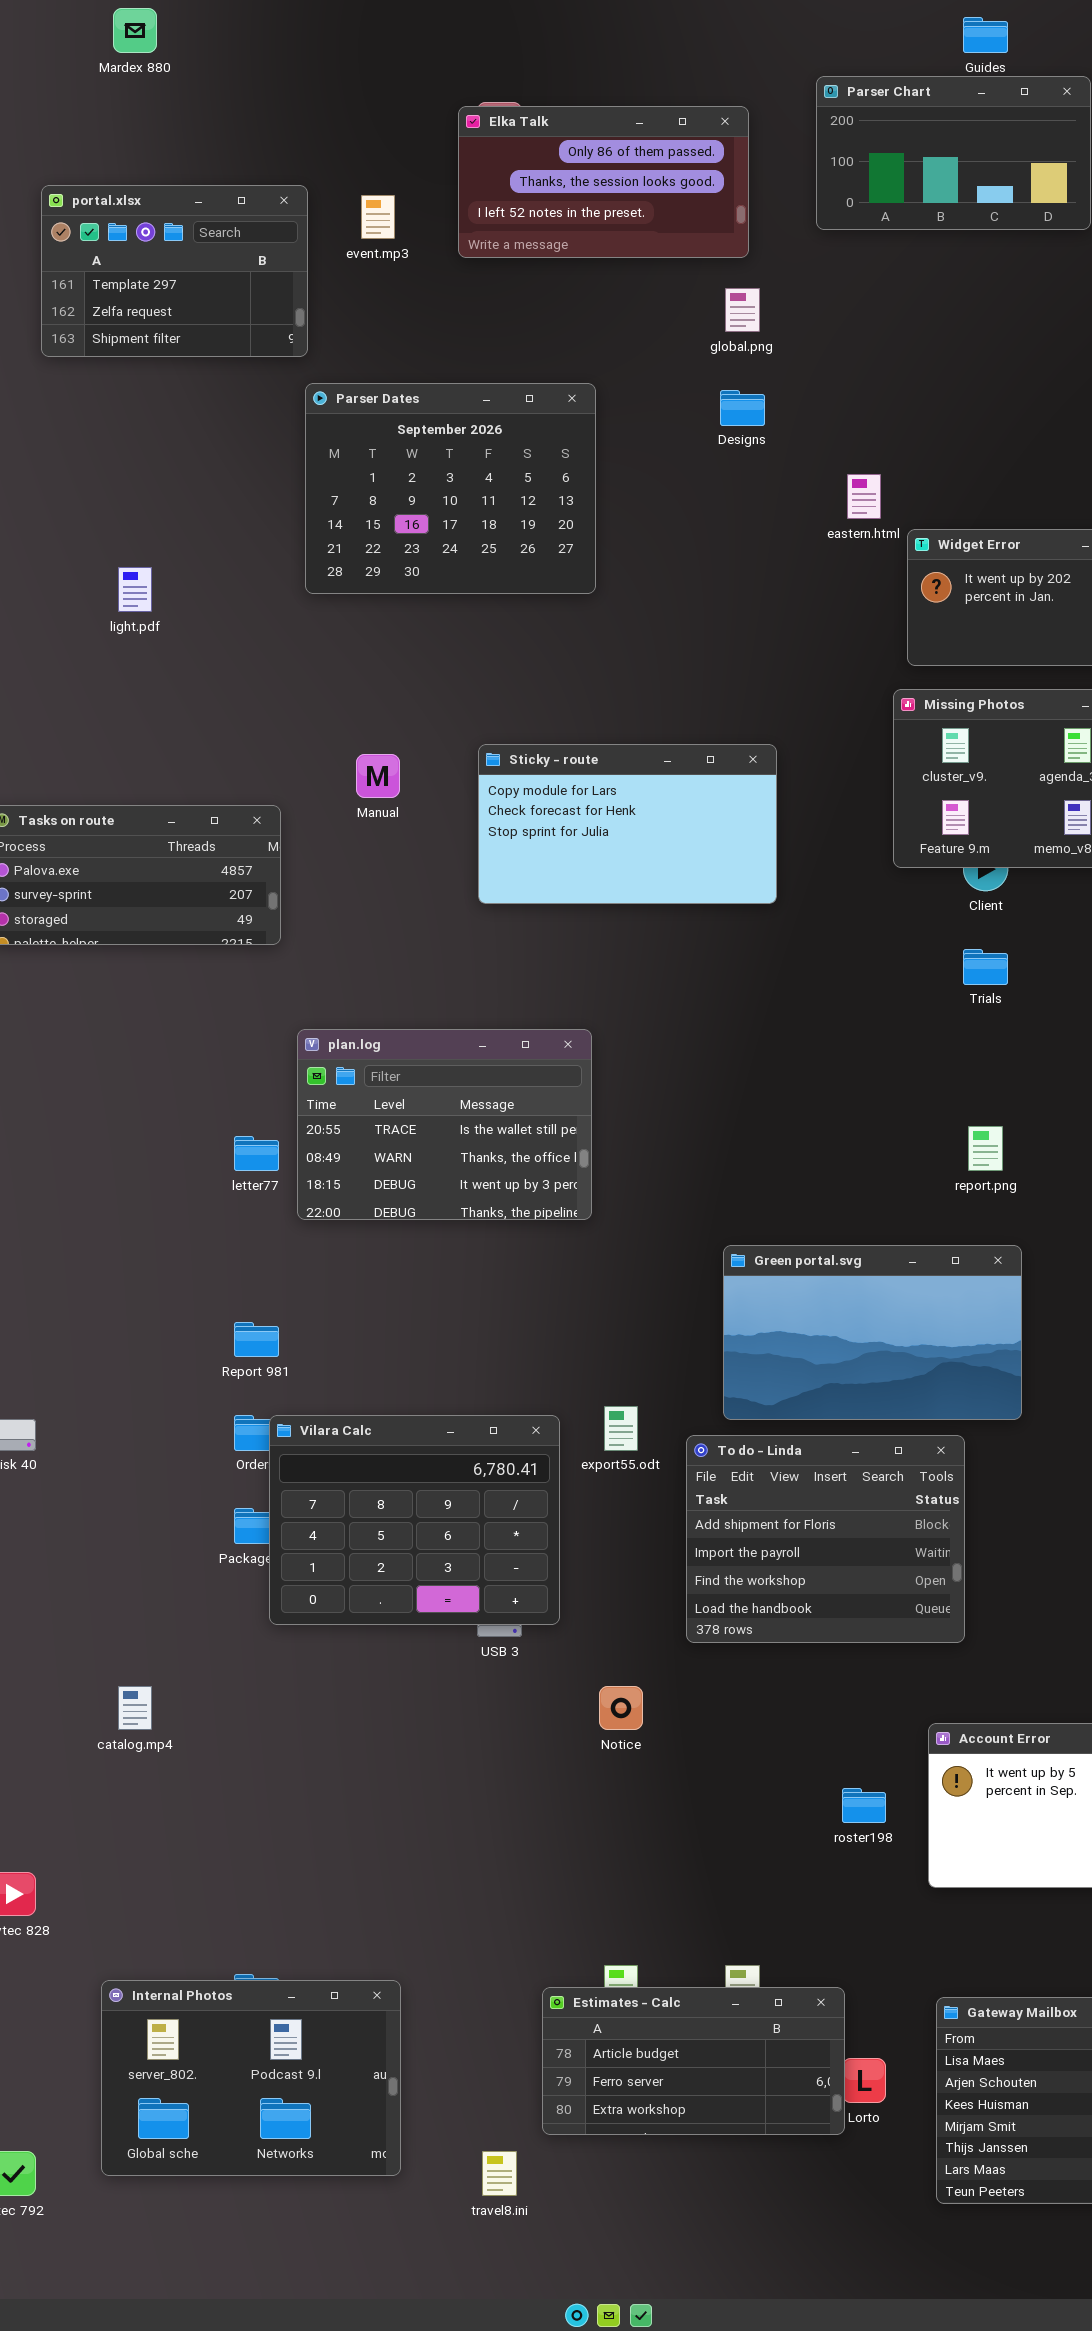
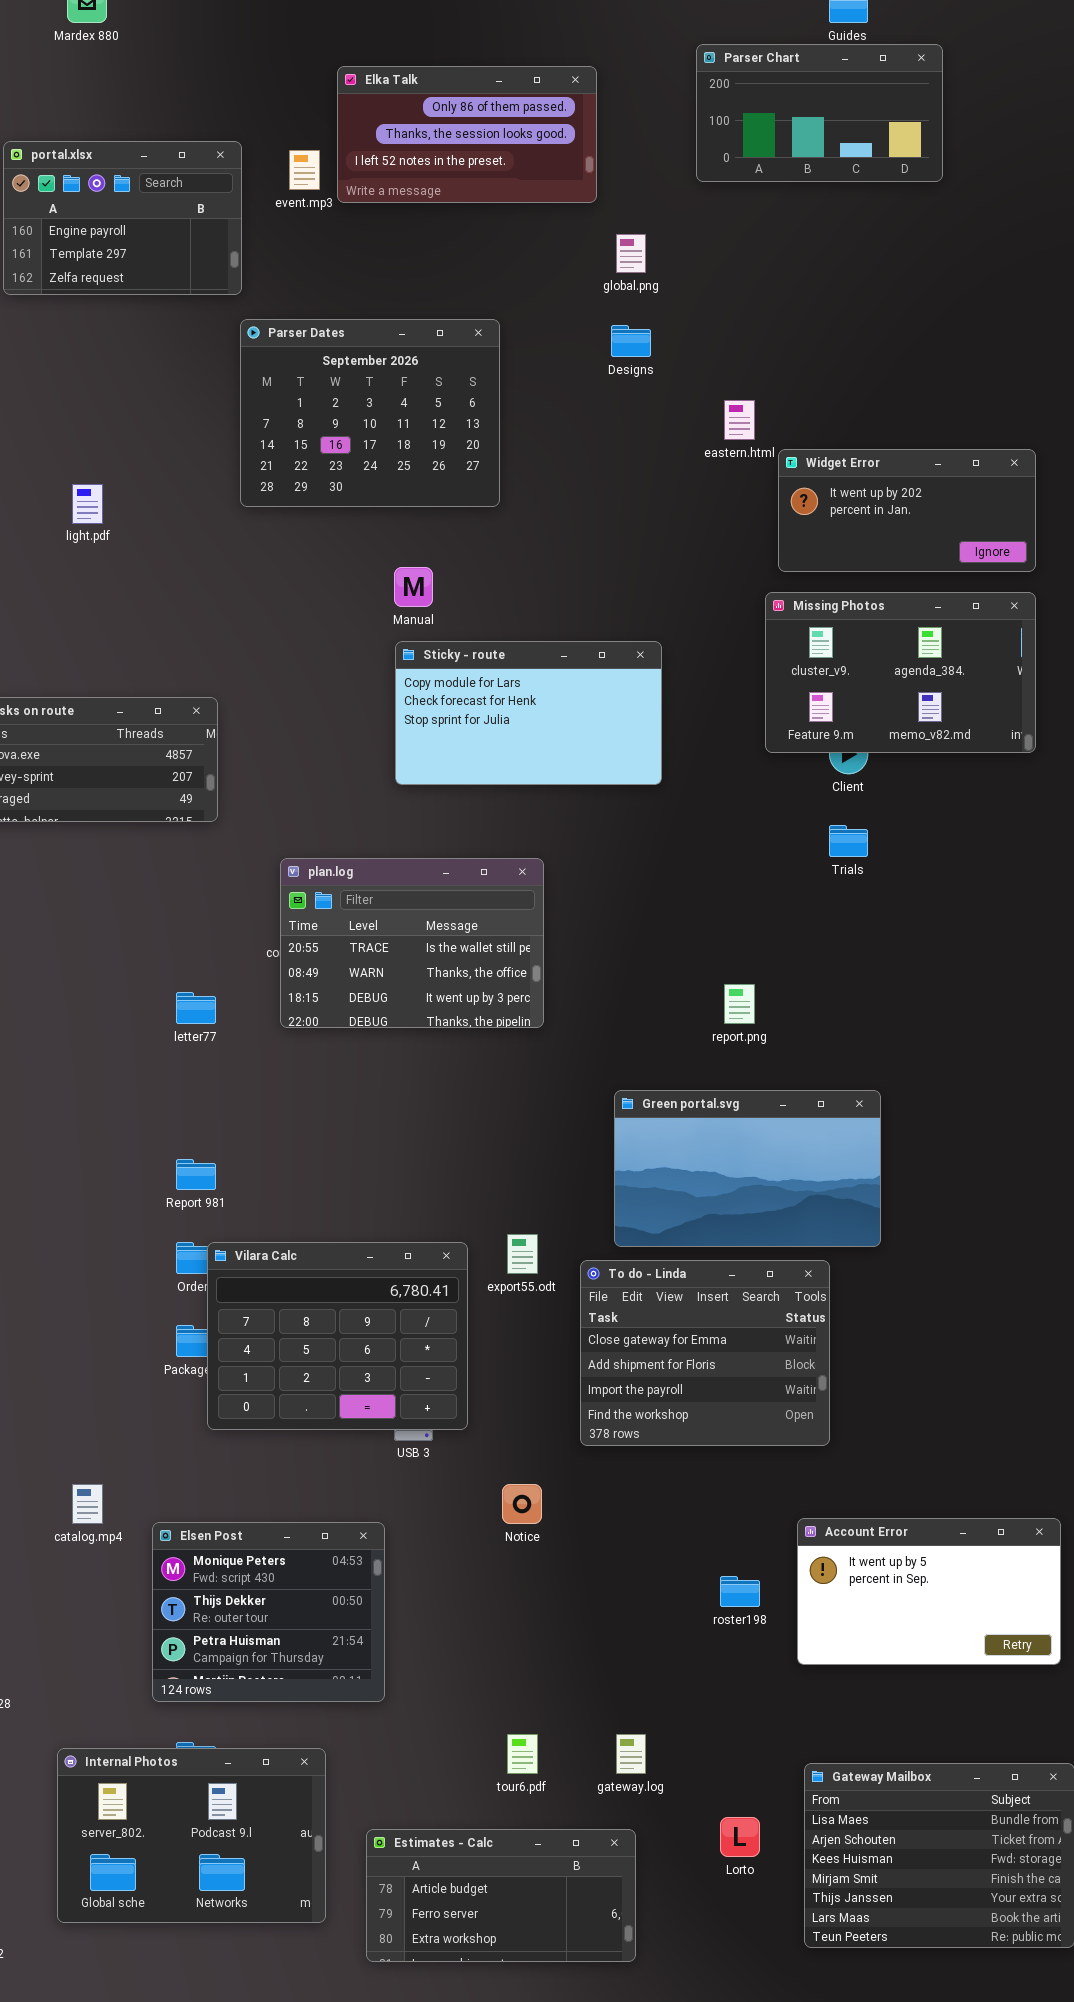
Elka Talk: [458,106,749,258] -> [337,66,597,203], moved
portal.xlsx: [41,185,308,357] -> [3,141,242,295], scrolled up 1 row
Manual: [356,754,400,798] -> [394,567,433,607], moved
plan.log: [297,1029,592,1220] -> [280,858,544,1028], moved
report.png: [968,1126,1003,1171] -> [724,984,755,1024], moved
To do - Linda: [686,1435,965,1643] -> [580,1260,830,1446], scrolled up 1 row
Elsen Post: none -> [152,1522,385,1702], opened
Estimates - Calc: [542,1987,845,2135] -> [366,1829,636,1962], moved

